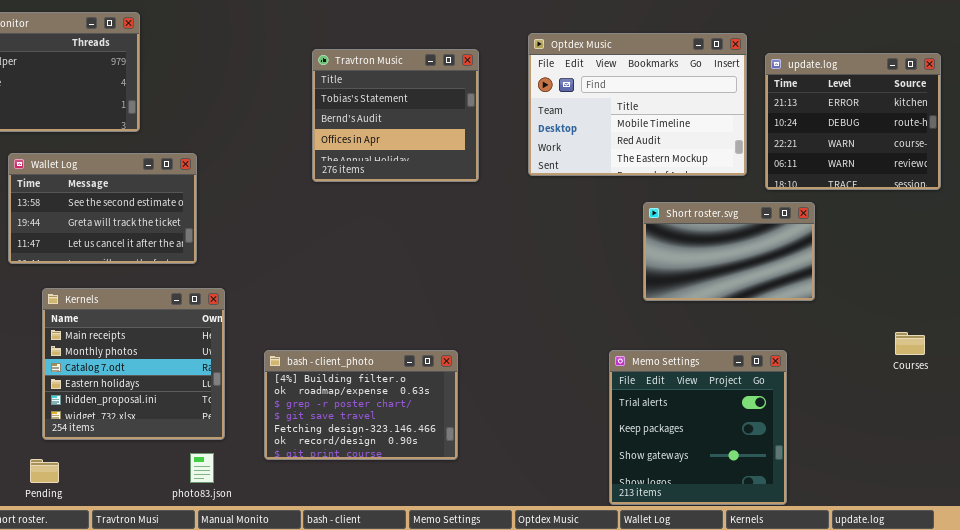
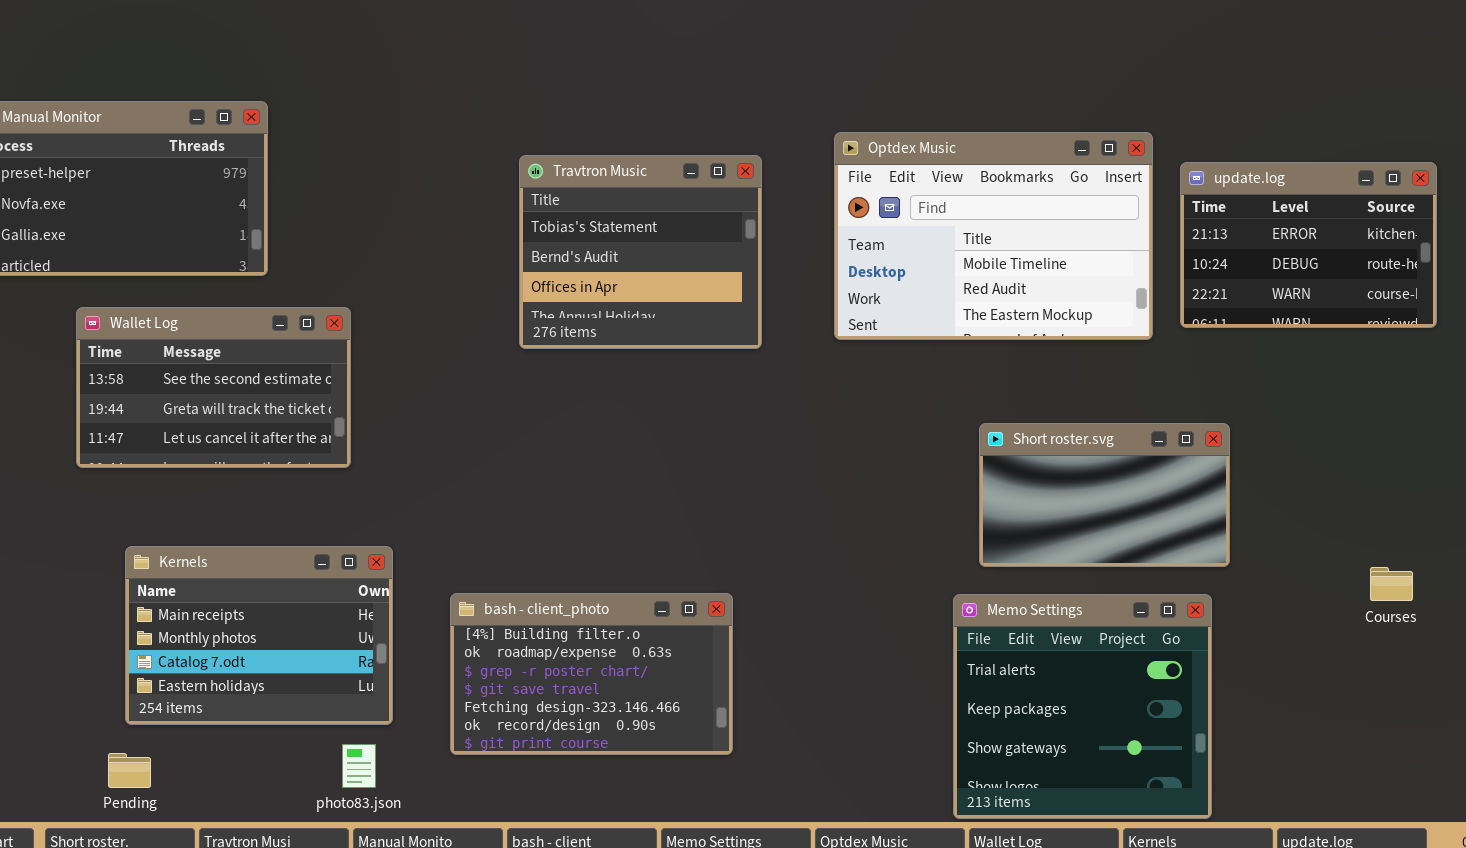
update.log: [765,53,941,190] -> [1180,162,1437,328], resized
Short roster.svg: [643,202,815,301] -> [979,423,1230,567], moved
Kernels: [42,288,225,440] -> [125,546,393,725], resized

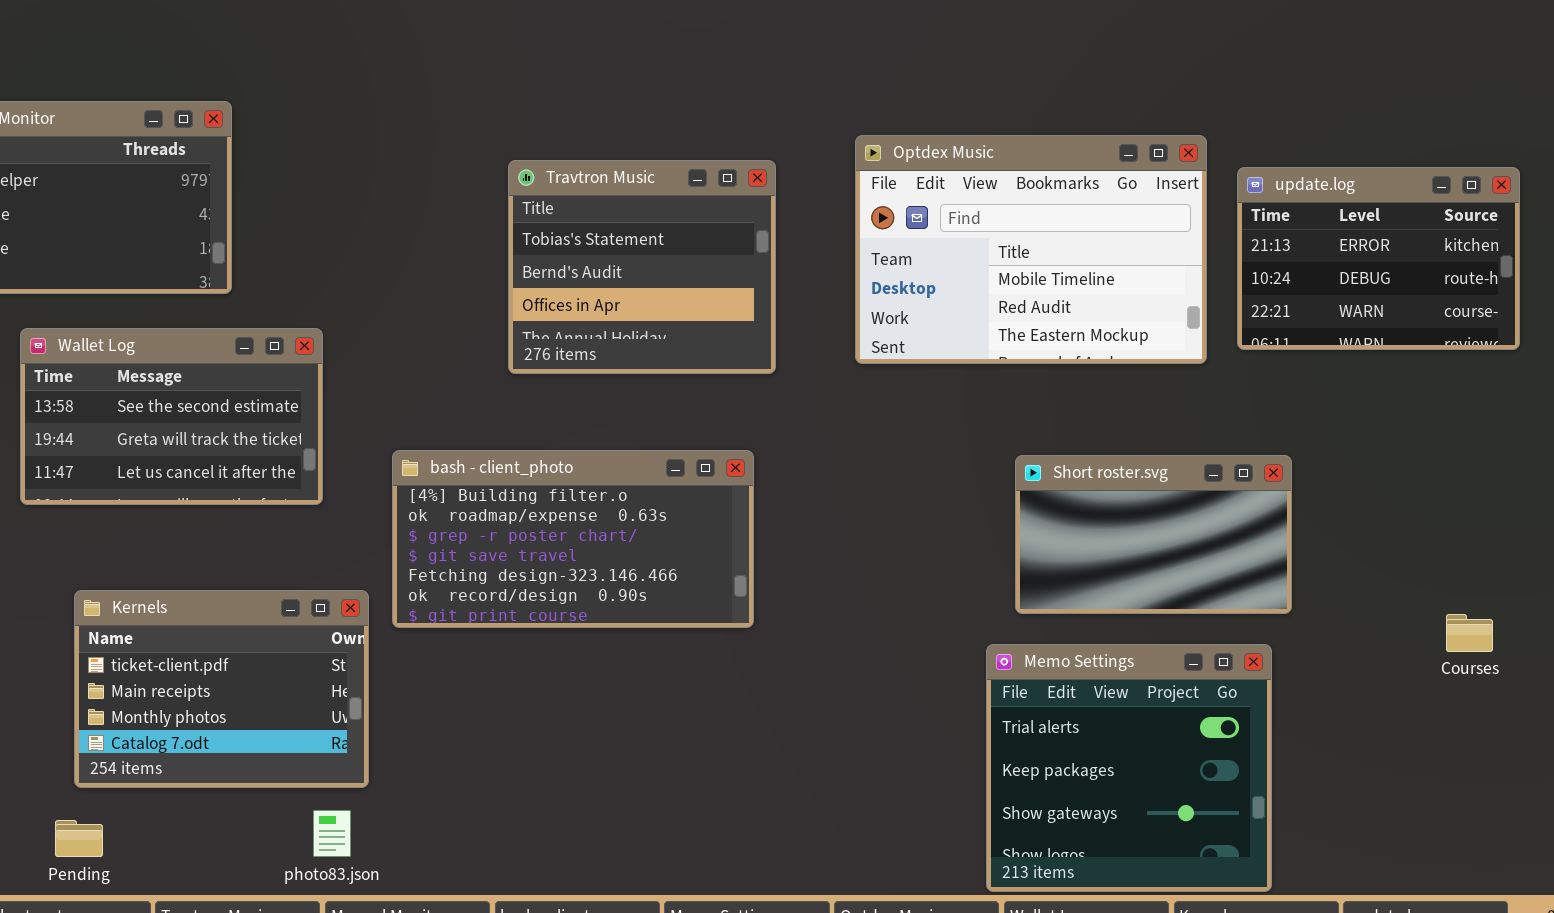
Kernels: [125,546,393,725] -> [74,590,369,788], scrolled up 1 row
bash - client_photo: [450,593,733,755] -> [392,450,754,628], moved, resized

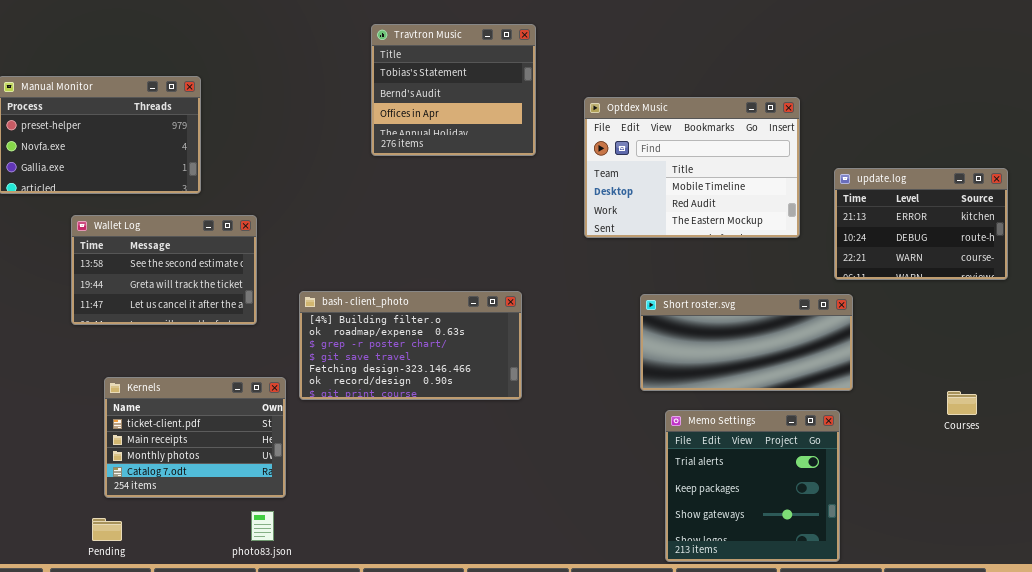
Travtron Music: [508,160,776,374] -> [371,24,536,156], moved
update.log: [1237,167,1520,350] -> [834,168,1008,280], moved
Short roster.svg: [1015,455,1292,614] -> [640,294,853,391], resized

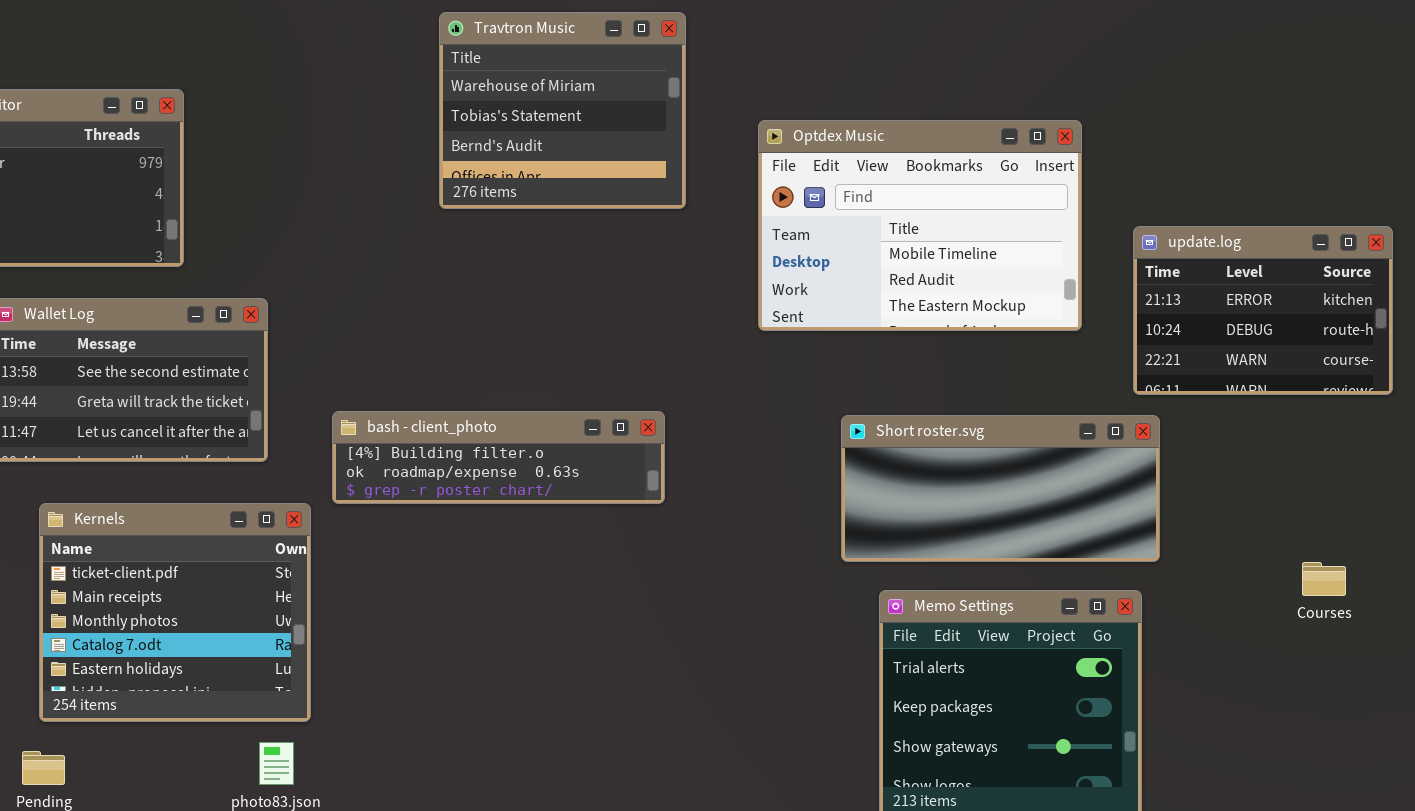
Travtron Music: [371,24,536,156] -> [439,12,686,209], scrolled up 1 row
bash - client_photo: [299,291,522,400] -> [332,411,665,504], resized
Kernels: [104,377,286,498] -> [39,503,311,722], resized

